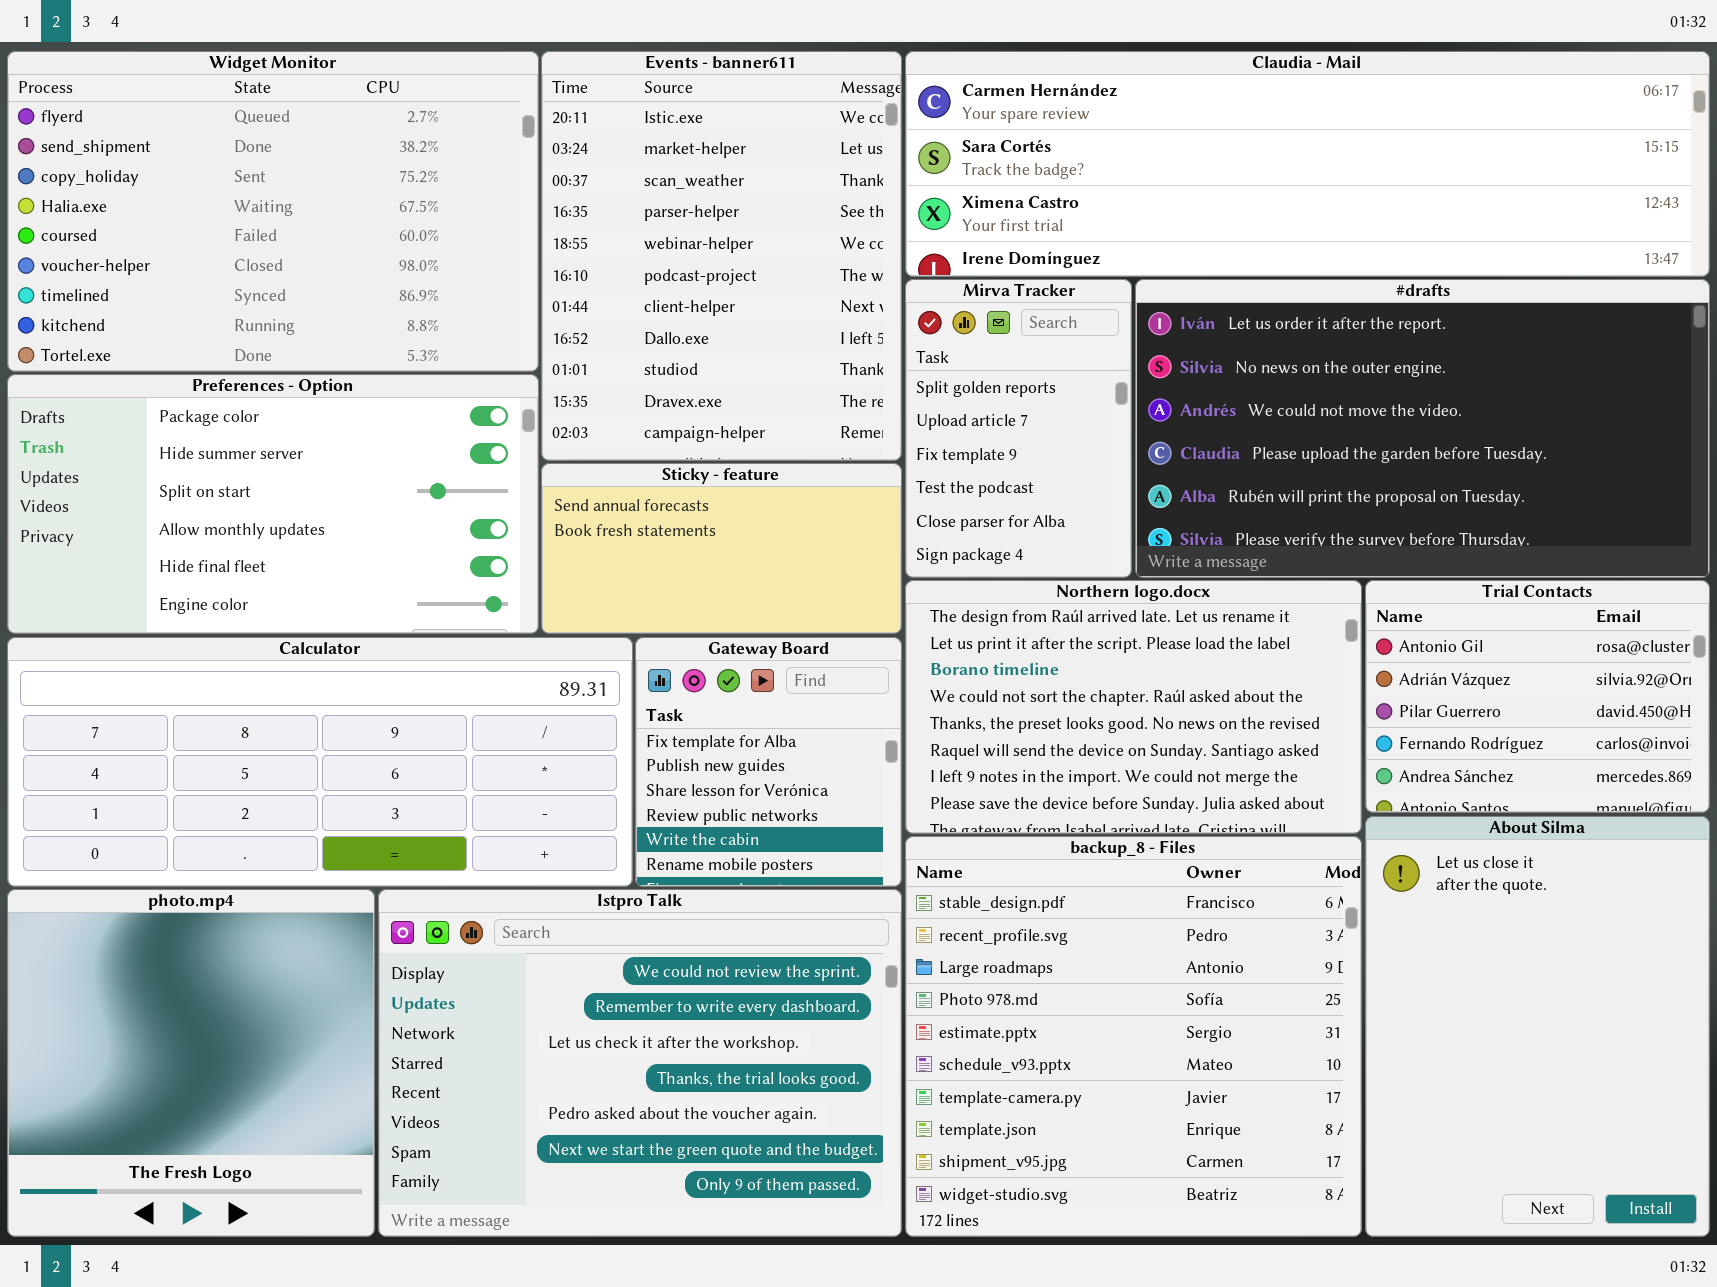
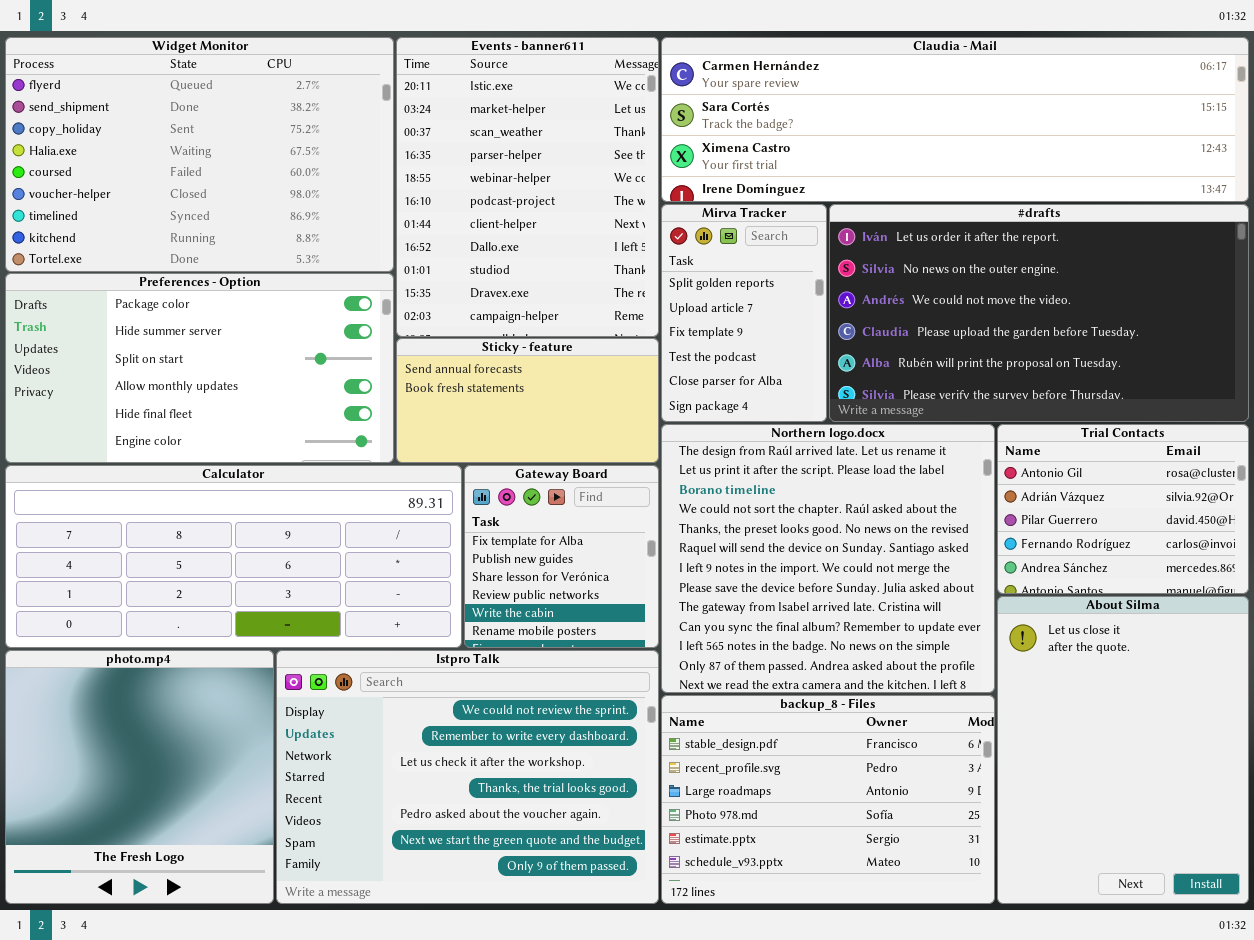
Northern logo.docx: [905,580,1362,834] -> [661,424,995,693], resized
backup_8 - Files: [905,836,1362,1237] -> [661,695,995,904], resized

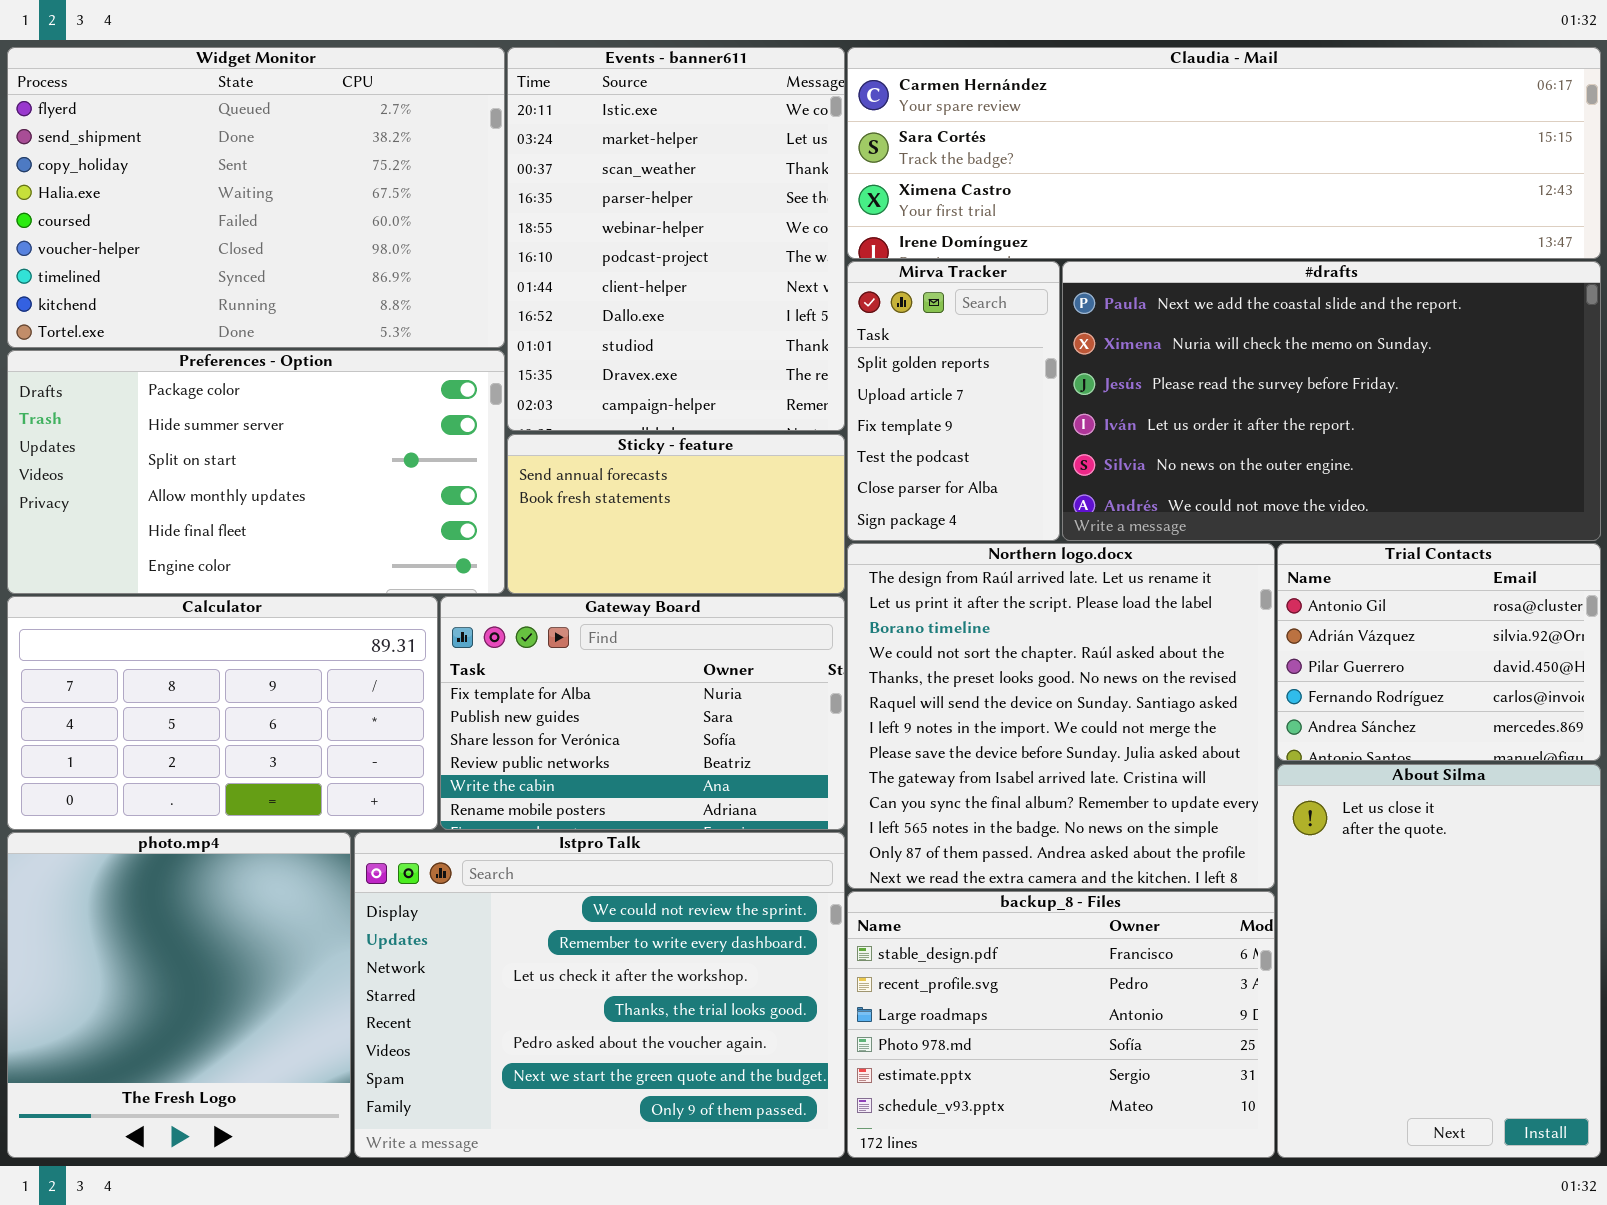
#drafts: [829,204,1249,422] -> [1062,261,1601,541], scrolled up 3 rows
Calculator: [5,465,462,648] -> [7,596,438,830], resized
Gateway Board: [464,465,659,648] -> [440,596,845,830], resized

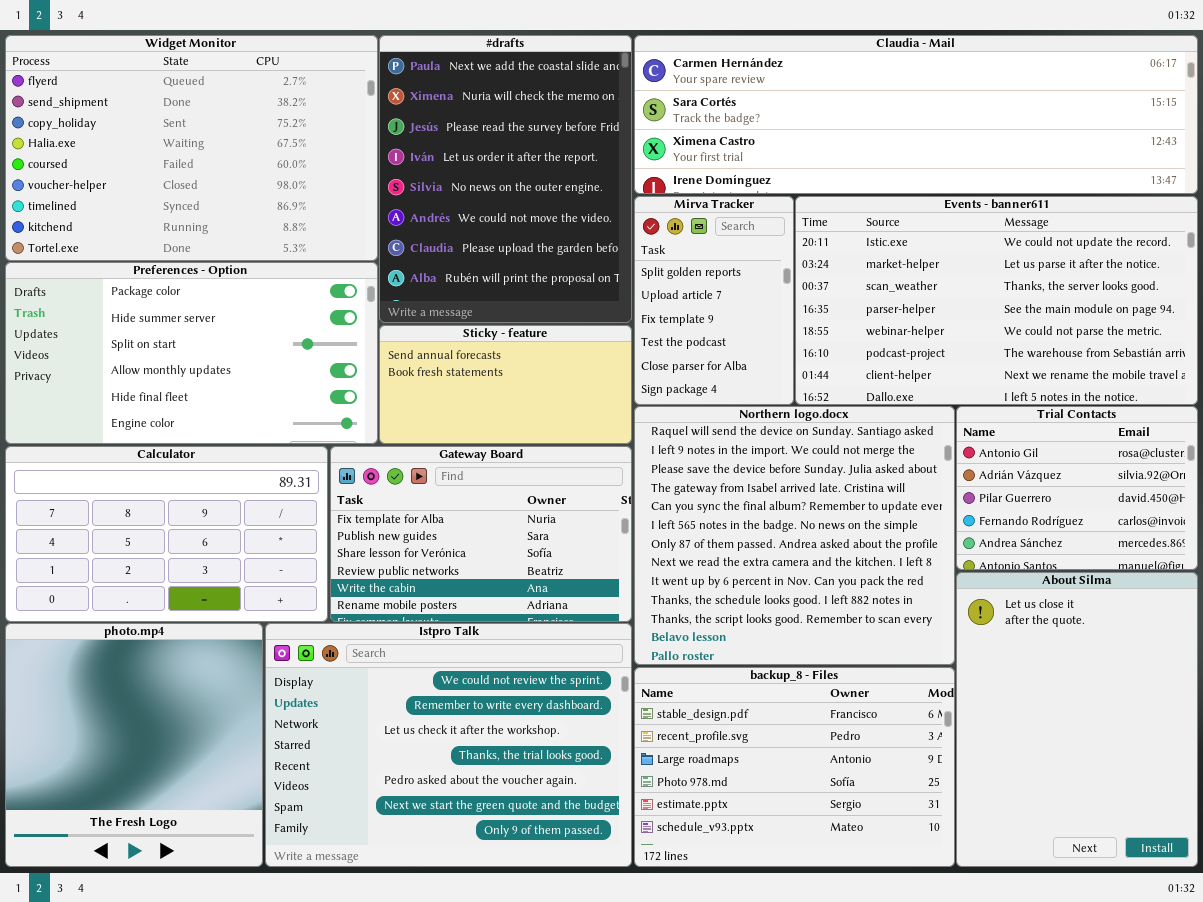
Events - banner611: [507,47,845,431] -> [795,196,1198,405], moved, resized
#drafts: [1062,261,1601,541] -> [379,35,632,323], moved, resized
Northern logo.docx: [847,543,1275,889] -> [634,406,955,665], scrolled down 5 rows

